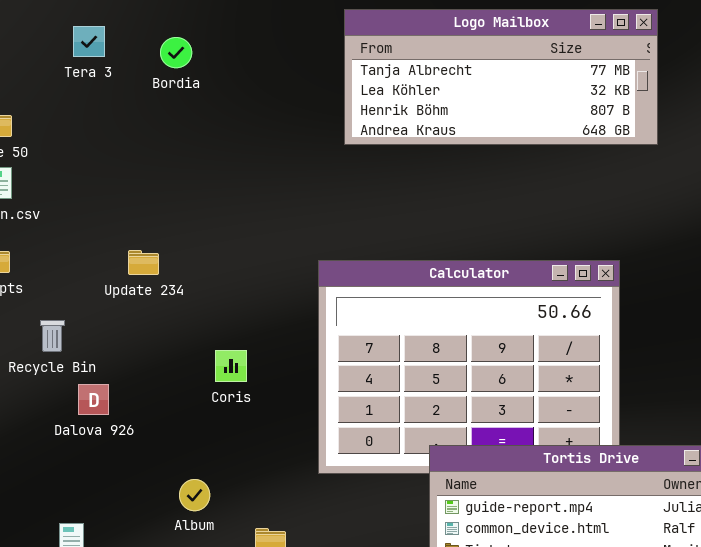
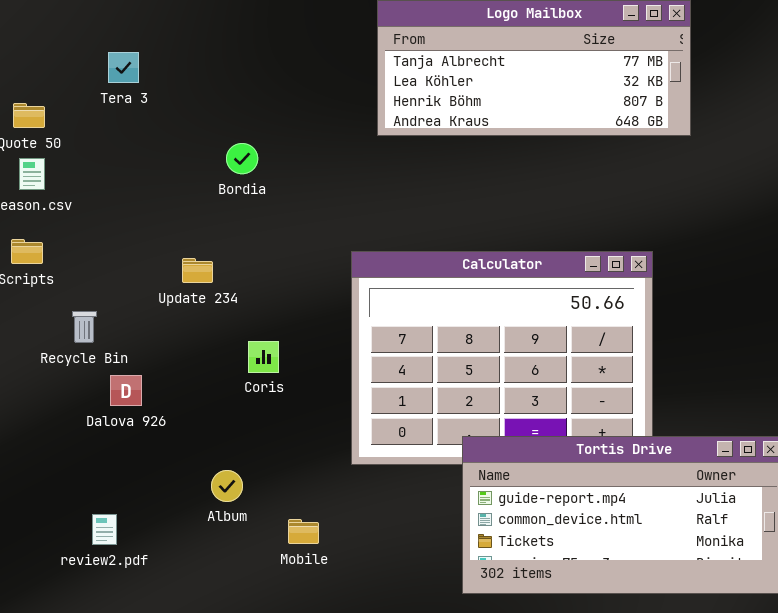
Tera 3: [73,26,105,57] -> [108,52,139,83], moved
Bordia: [160,37,192,68] -> [226,143,258,174], moved
Update 234: [128,250,159,275] -> [182,258,213,283], moved

